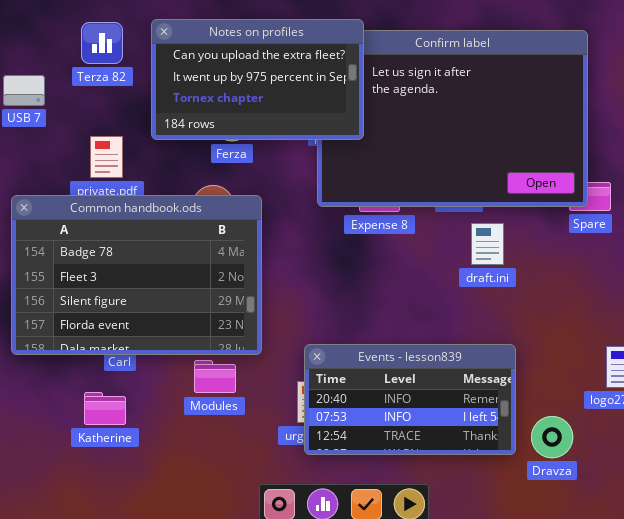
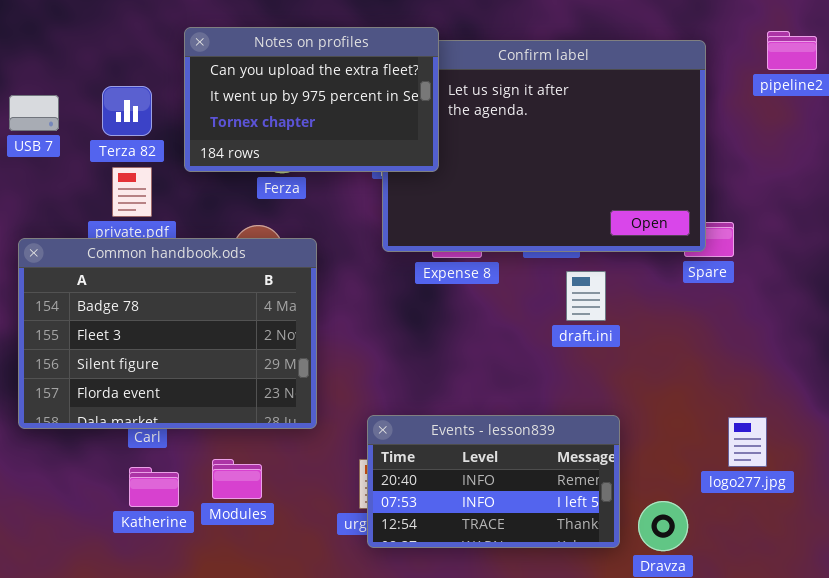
Terza 82: [81,22,123,64] -> [102,86,152,136], moved
Modules: [194,360,236,393] -> [212,459,262,499], moved
Katherine: [84,392,126,425] -> [129,467,179,507], moved

